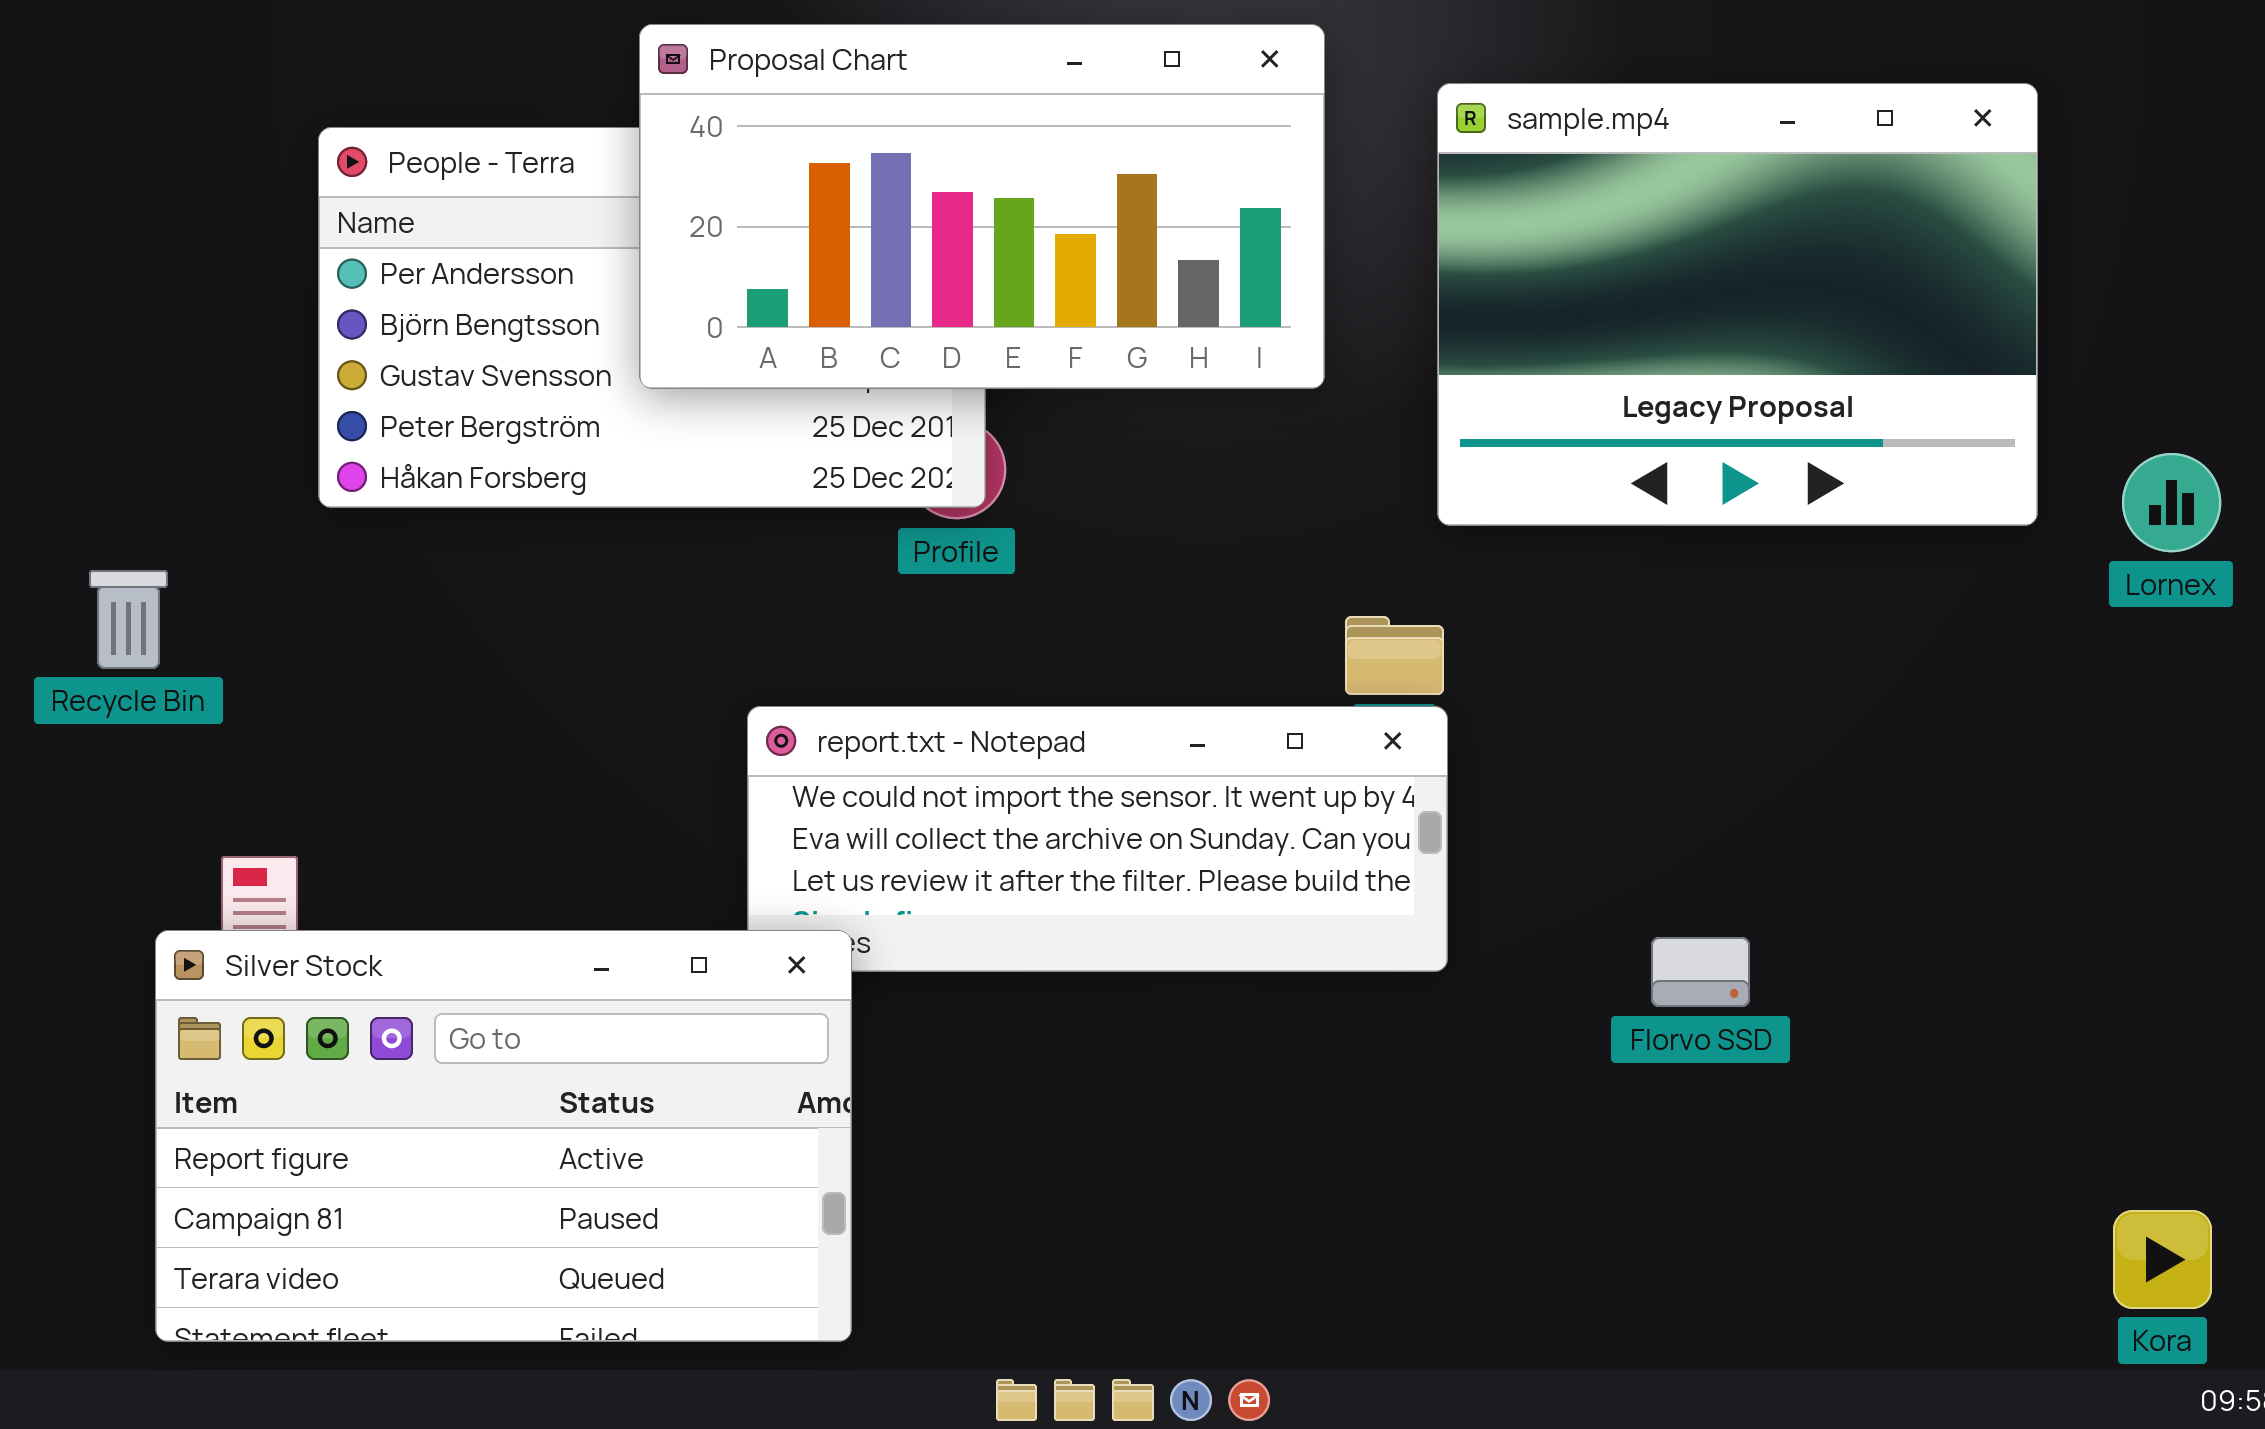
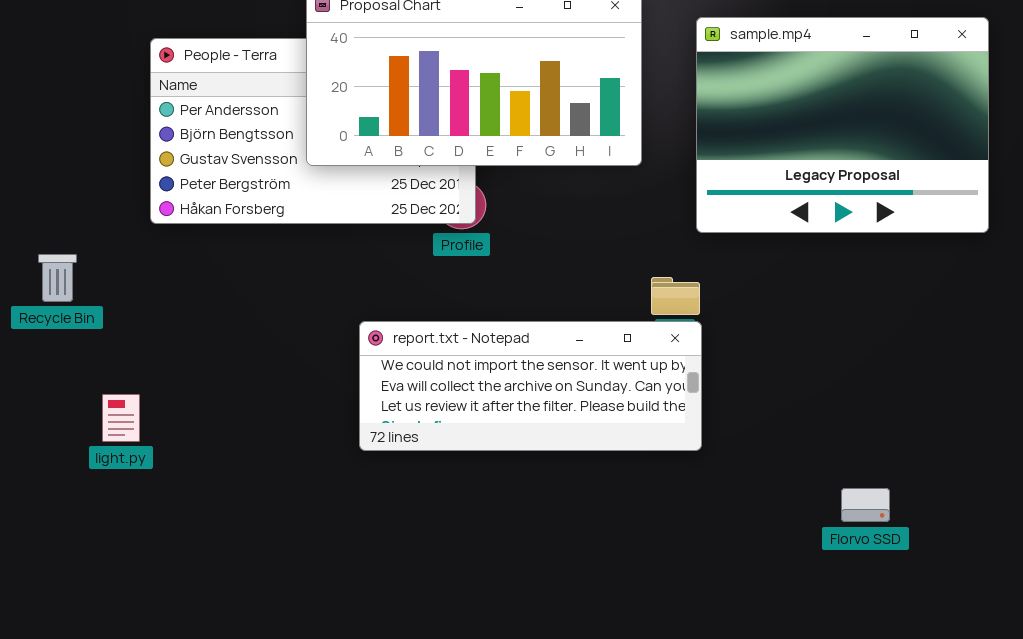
Silver Stock: [155,930,852,1342] -> none, closed
Florvo SSD: [1651,937,1750,1007] -> [841,488,890,522], moved

